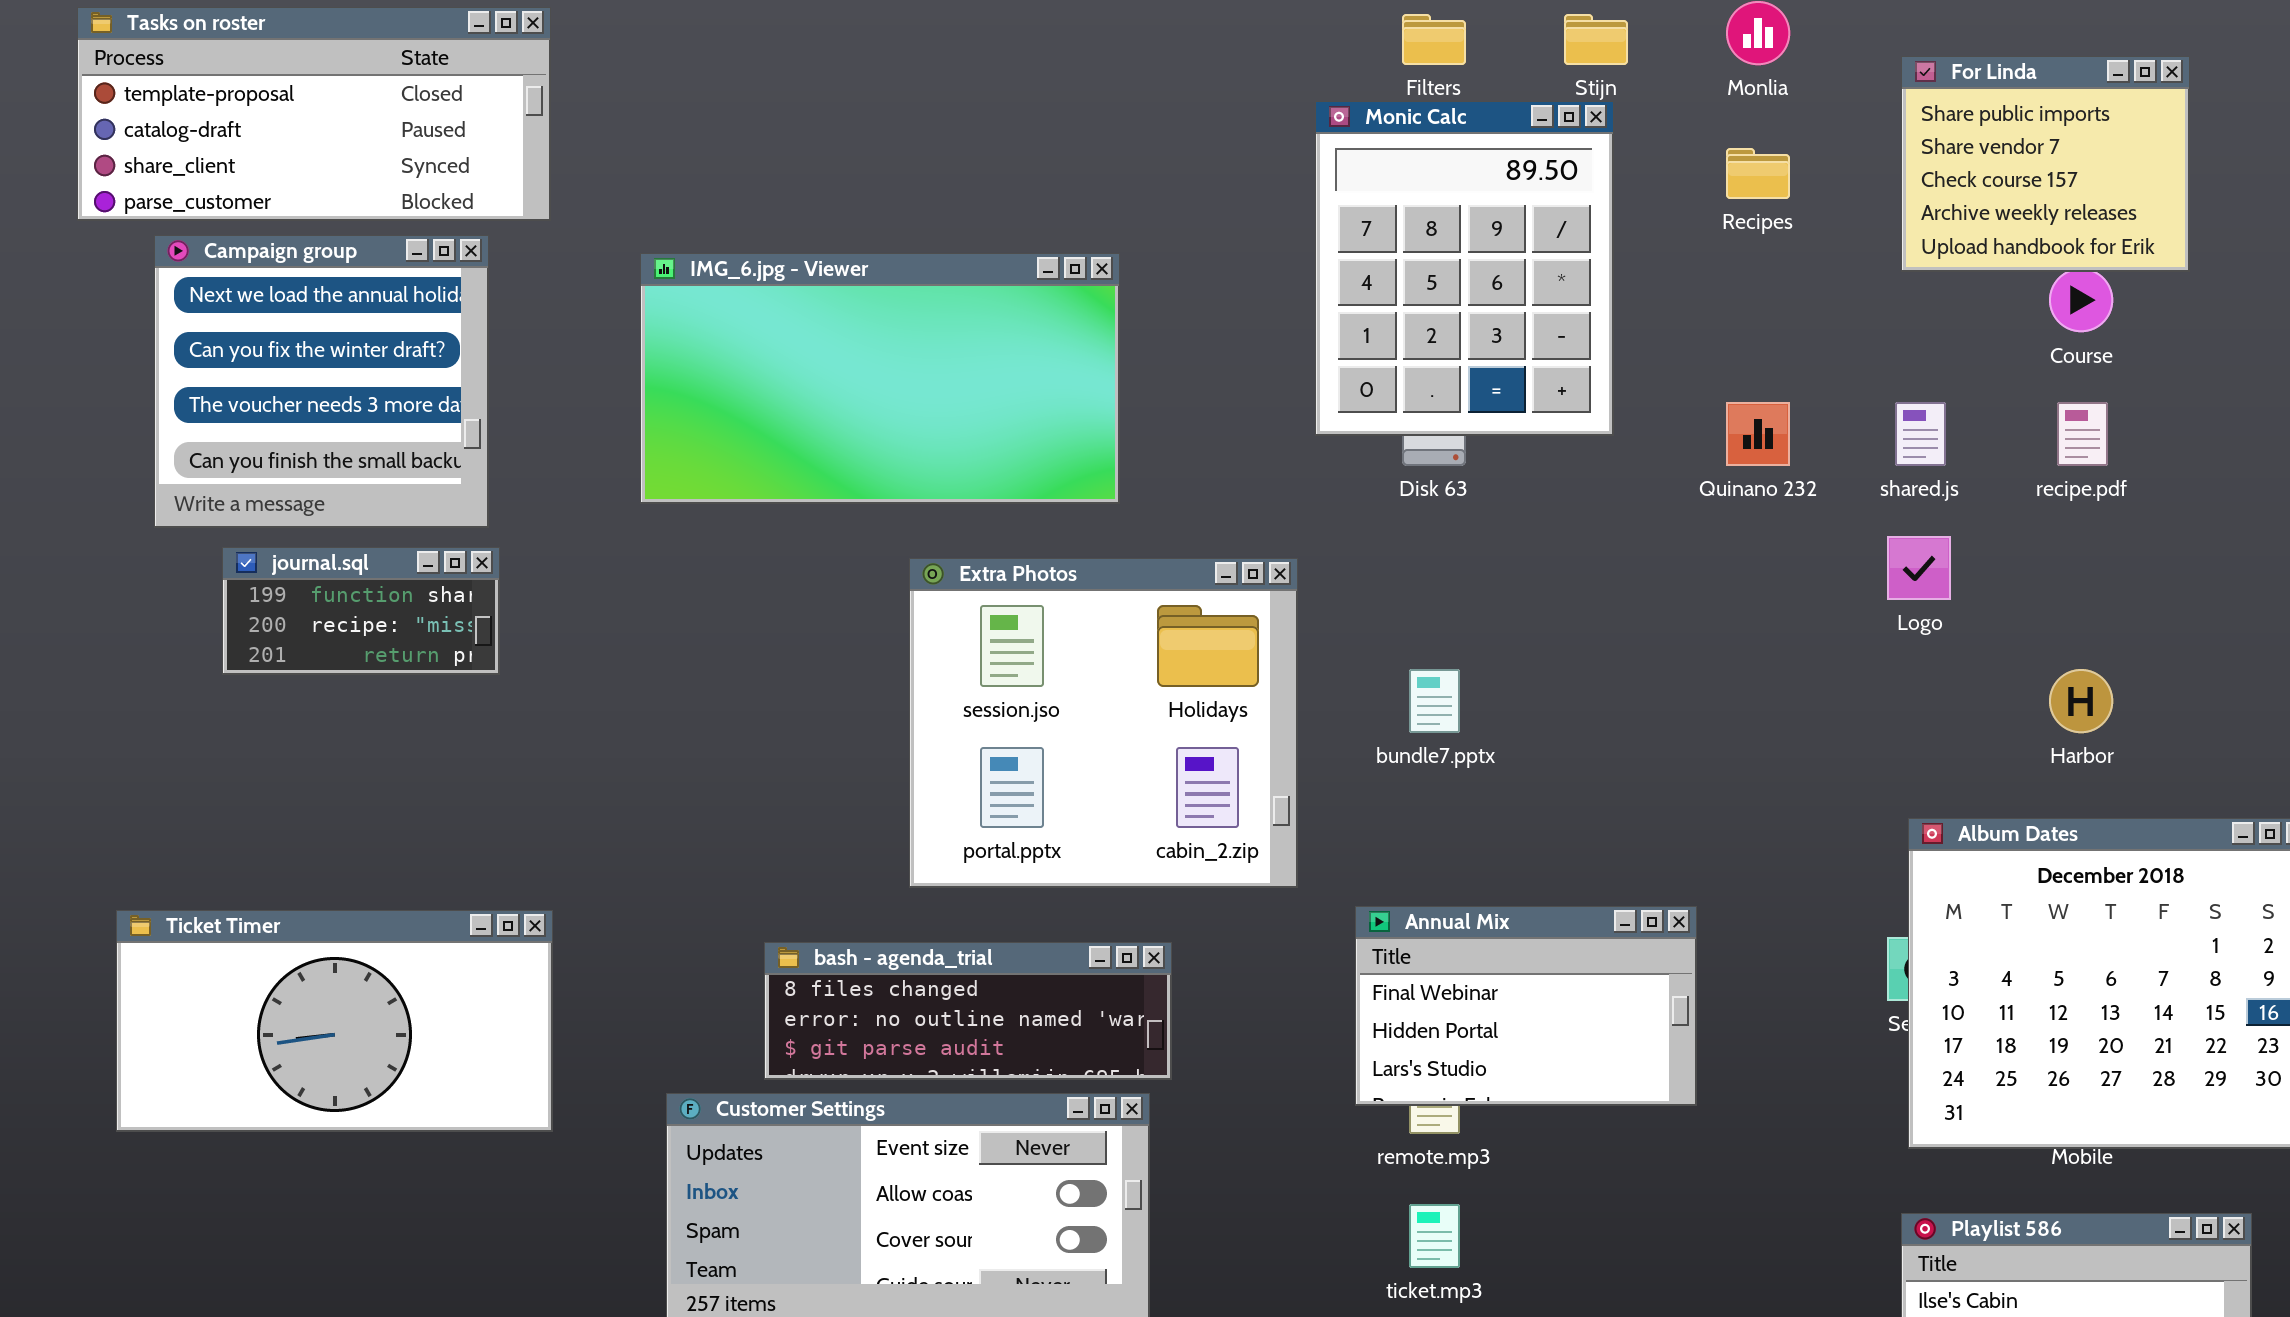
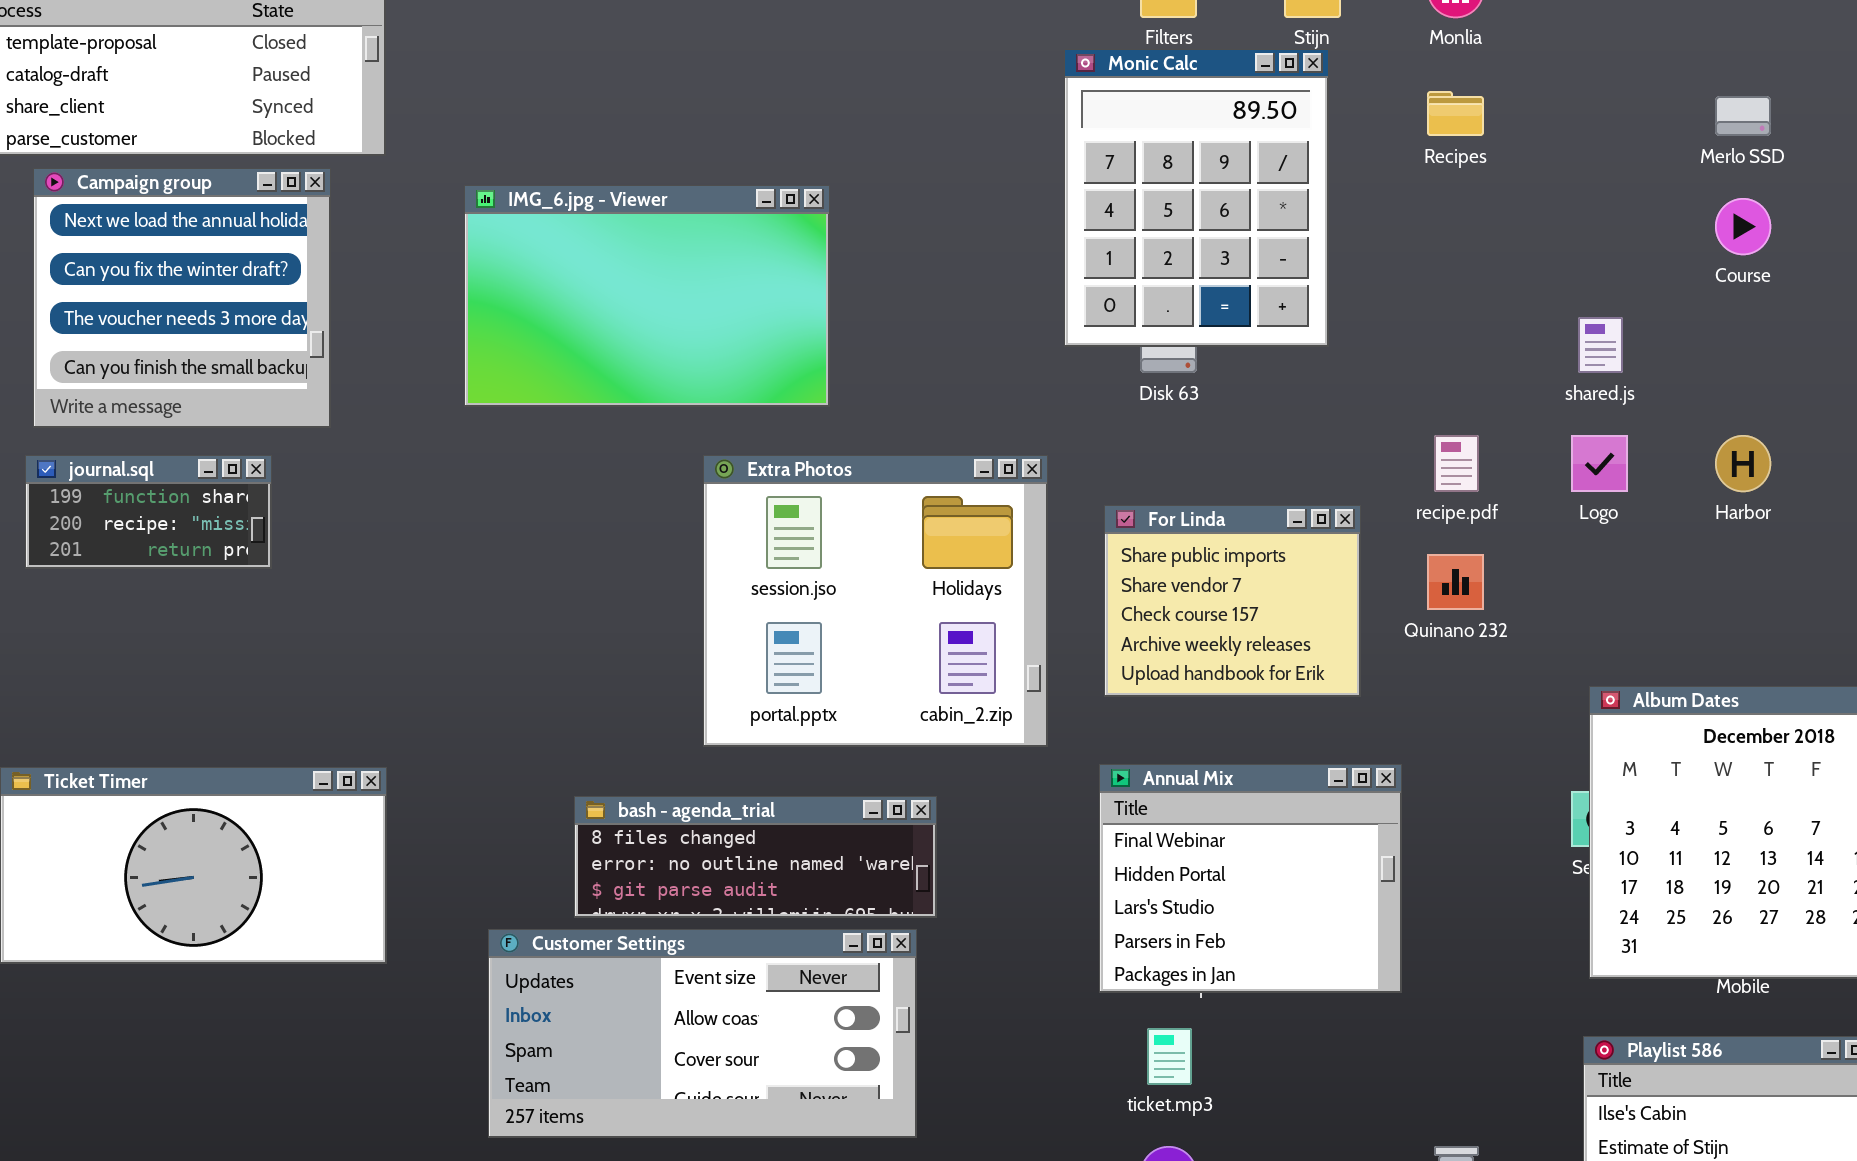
For Linda: [1901,56,2190,272] -> [1104,505,1361,697], moved
IMG_6.jpg - Viewer: [640,253,1120,504] -> [464,185,830,407], resized
Quinano 232: [1726,402,1790,466] -> [1427,554,1484,610], moved
recipe.pdf: [2057,402,2108,466] -> [1434,435,1479,492], moved
journal.sql: [222,547,500,675] -> [25,455,272,569], moved
Harbor: [2049,669,2113,733] -> [1715,435,1771,492], moved
Annual Mix: [1355,906,1697,1106] -> [1099,764,1402,993], resized

